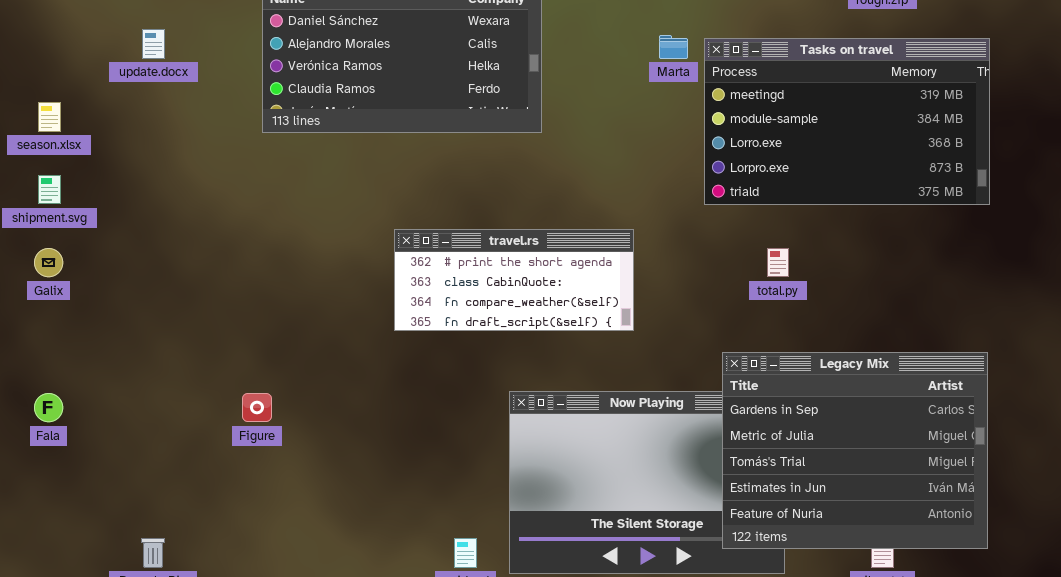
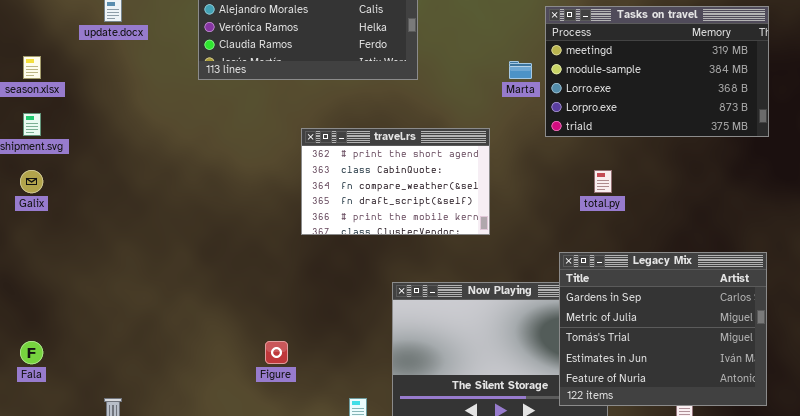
Marta: [659,35,688,59] -> [509,61,532,79], moved
travel.rs: [394,229,634,331] -> [301,128,490,235], resized
Fala: [34,393,63,422] -> [20,341,43,364], moved
Figure: [242,393,272,422] -> [265,341,288,364], moved

